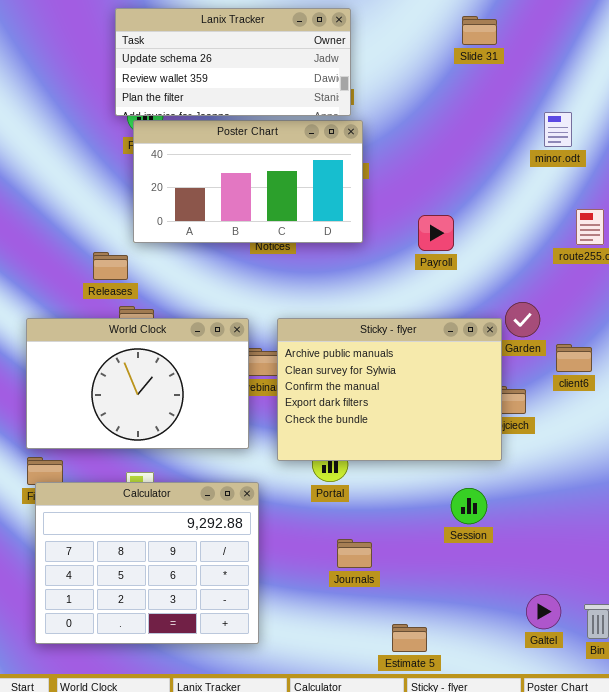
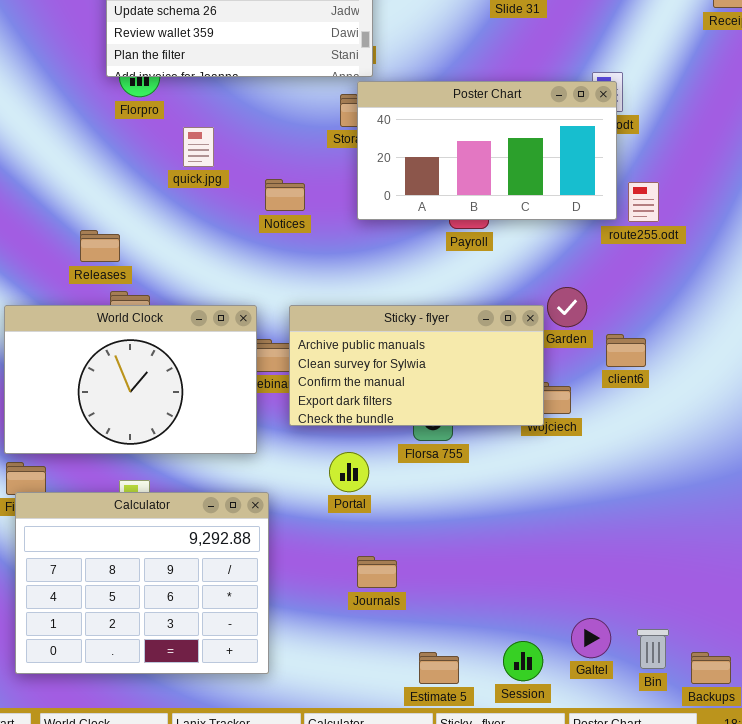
Poster Chart: [133,120,363,243] -> [357,81,617,220], moved
Sticky - flyer: [277,318,502,461] -> [289,305,544,426], resized
Session: [451,488,487,524] -> [503,641,543,681], moved

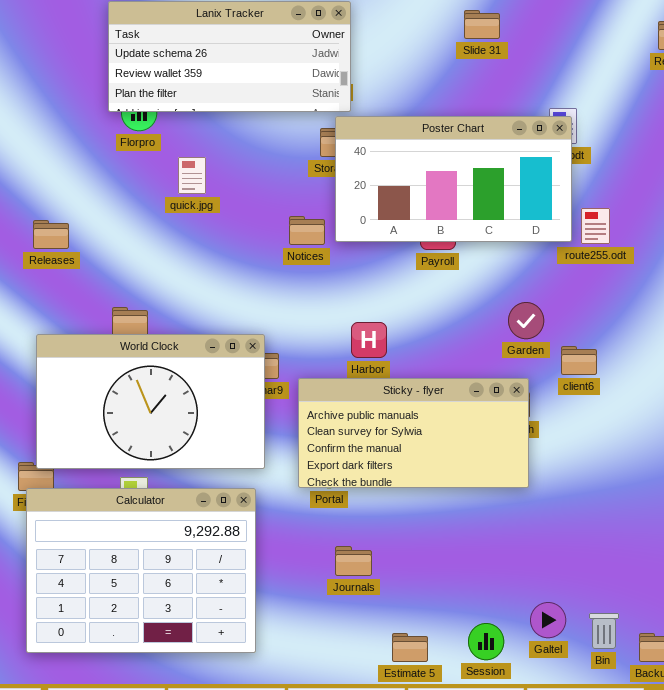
Notices: [265,179,305,211] -> [289,216,325,245], moved
Releases: [80,230,120,262] -> [33,220,69,249], moved
World Clock: [4,305,257,454] -> [36,334,265,469], moved
Sticky - flyer: [289,305,544,426] -> [298,378,529,488], moved

